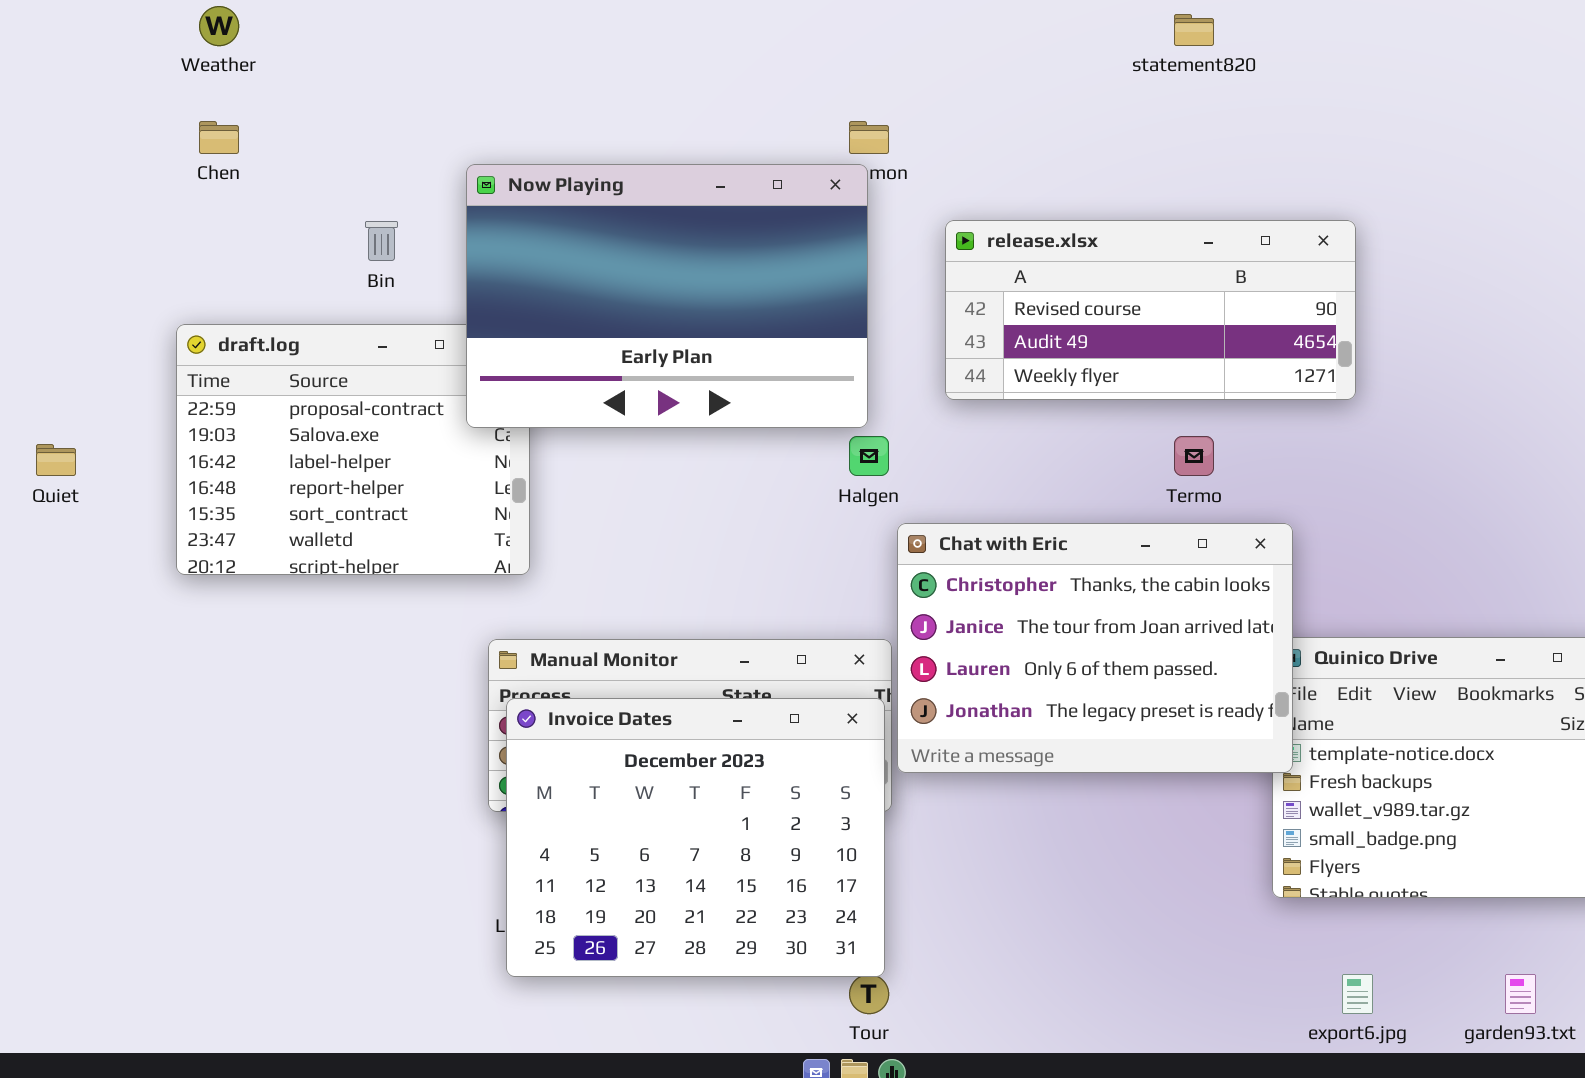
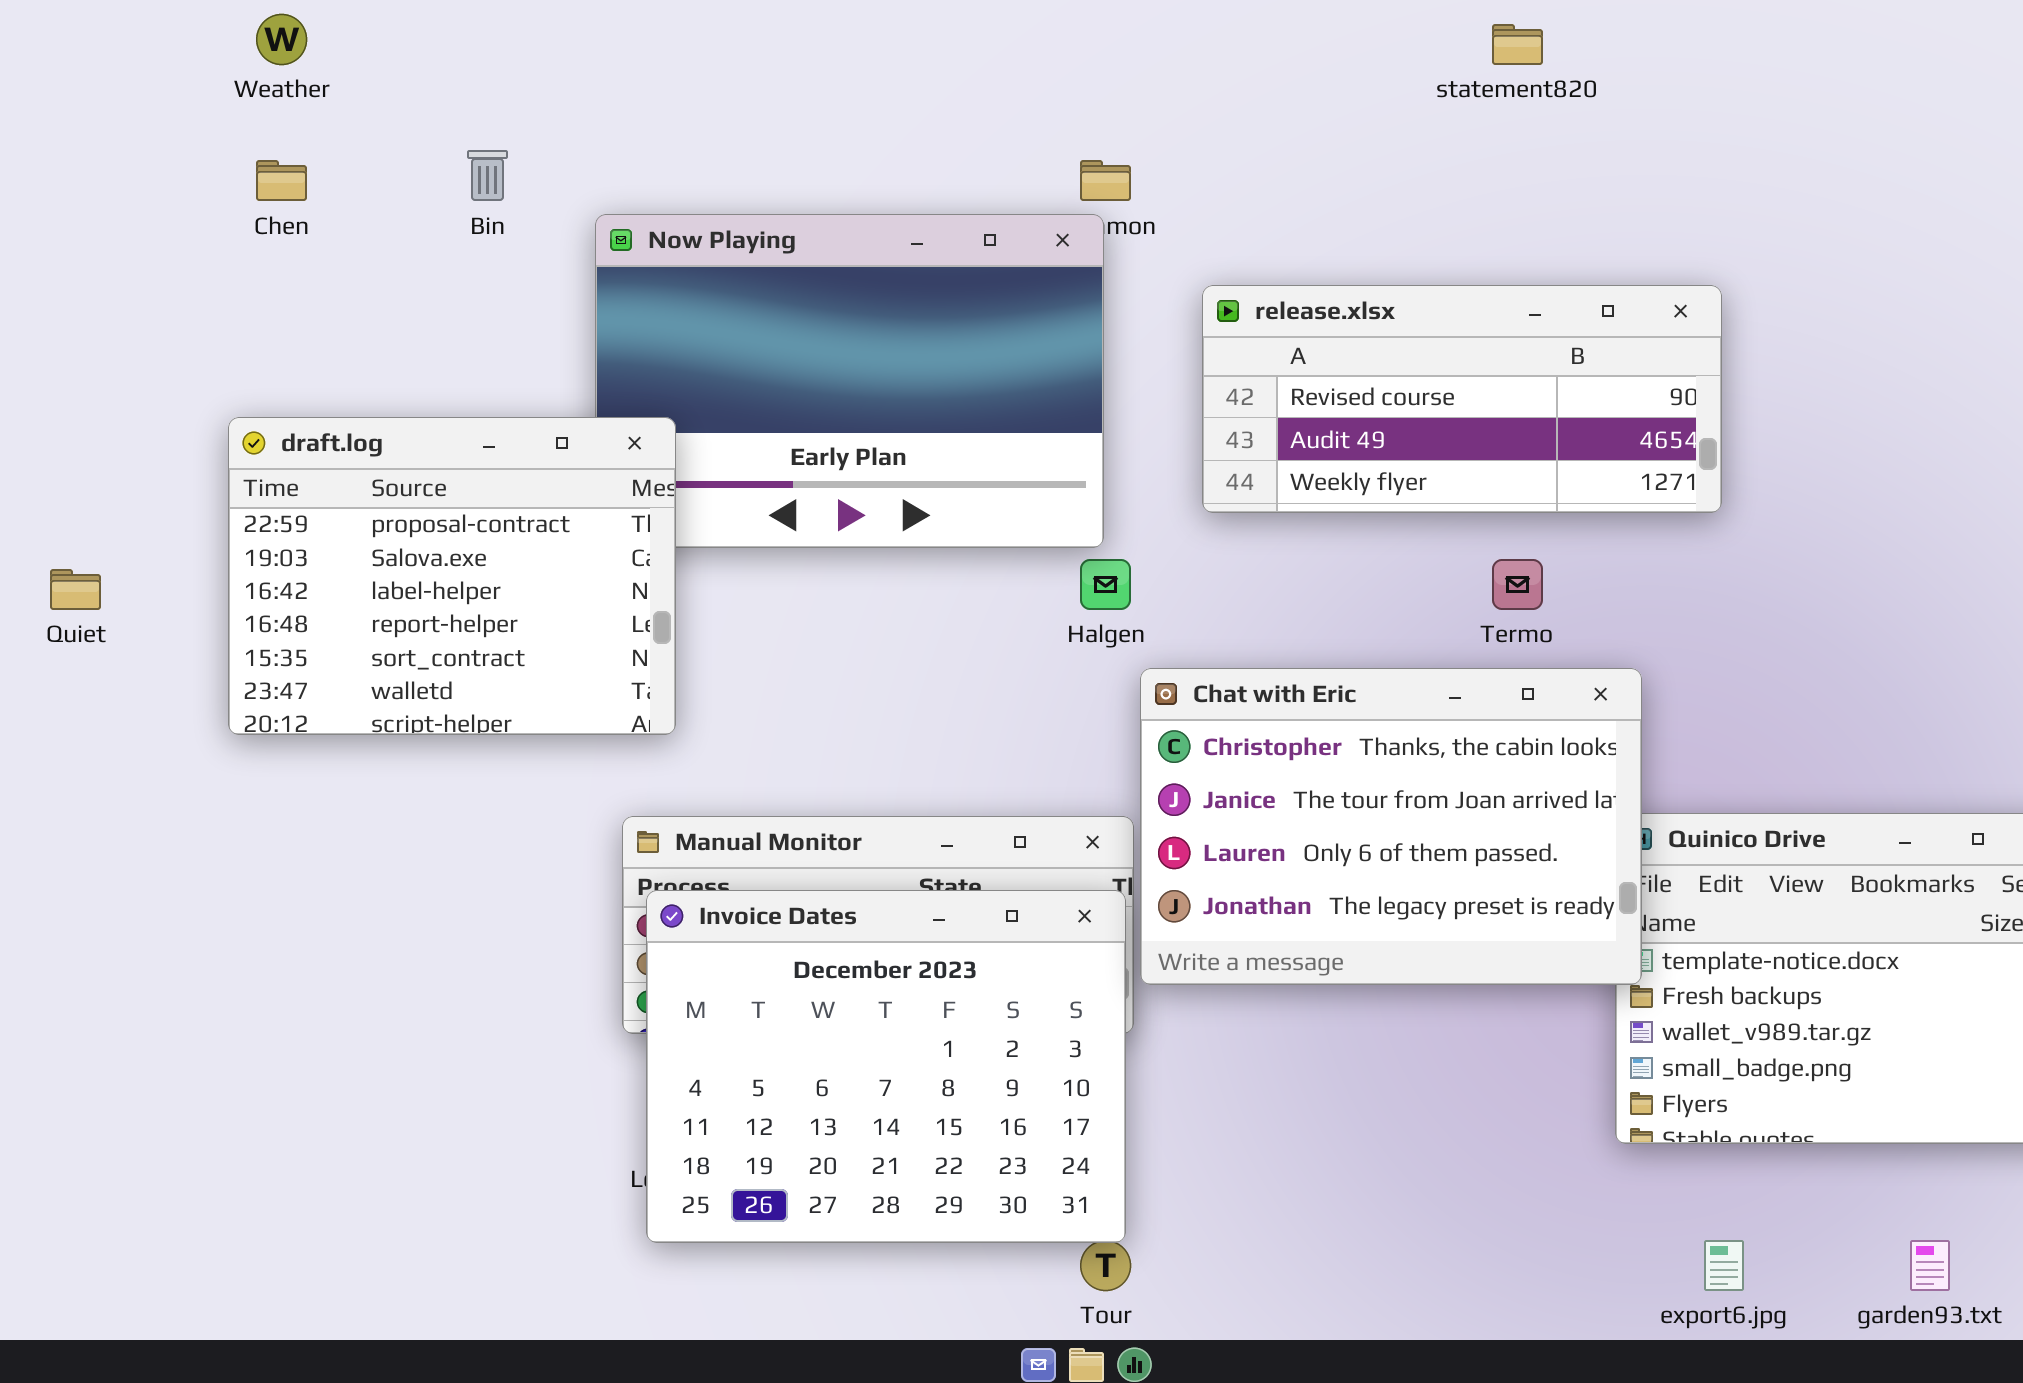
Bin: [365,221,398,261] -> [467,150,508,201], moved
draft.log: [176,324,530,575] -> [228,417,676,735], raised

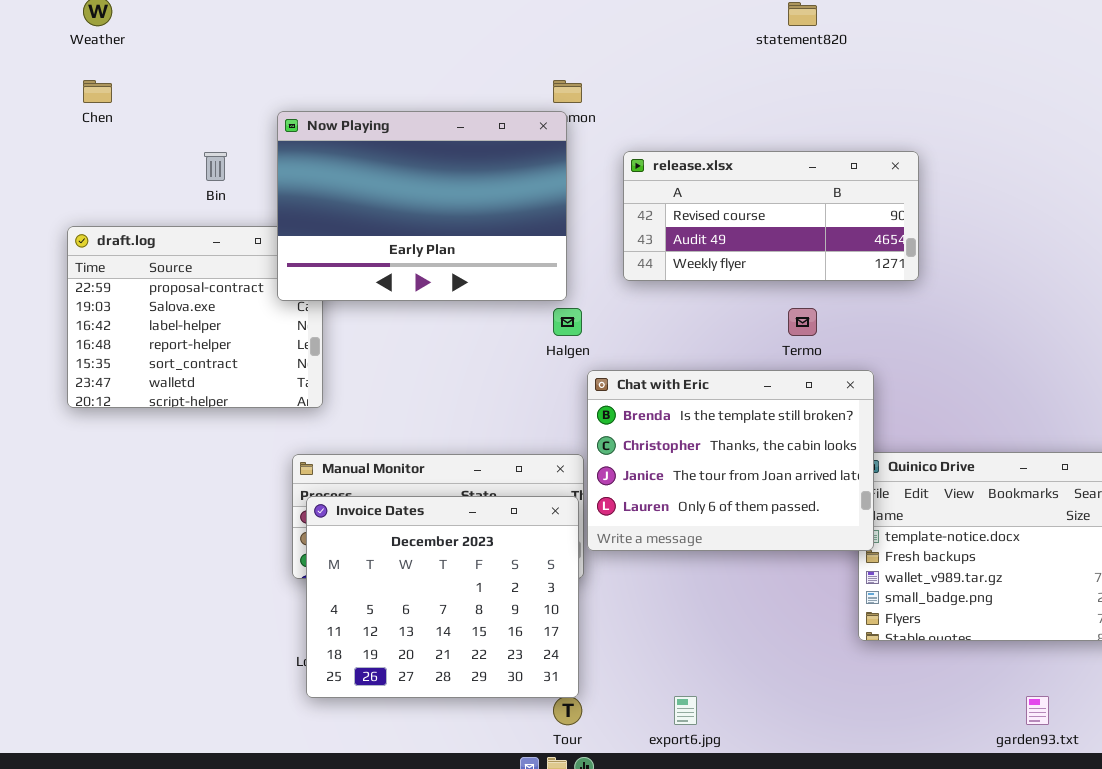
Bin: [467,150,508,201] -> [204,152,227,181], moved
Now Playing: [595,214,1104,548] -> [277,111,567,301], raised
Chat with Eric: [1140,668,1642,985] -> [587,370,874,551], scrolled up 1 row
export6.jpg: [1704,1240,1744,1291] -> [674,696,697,725], moved

